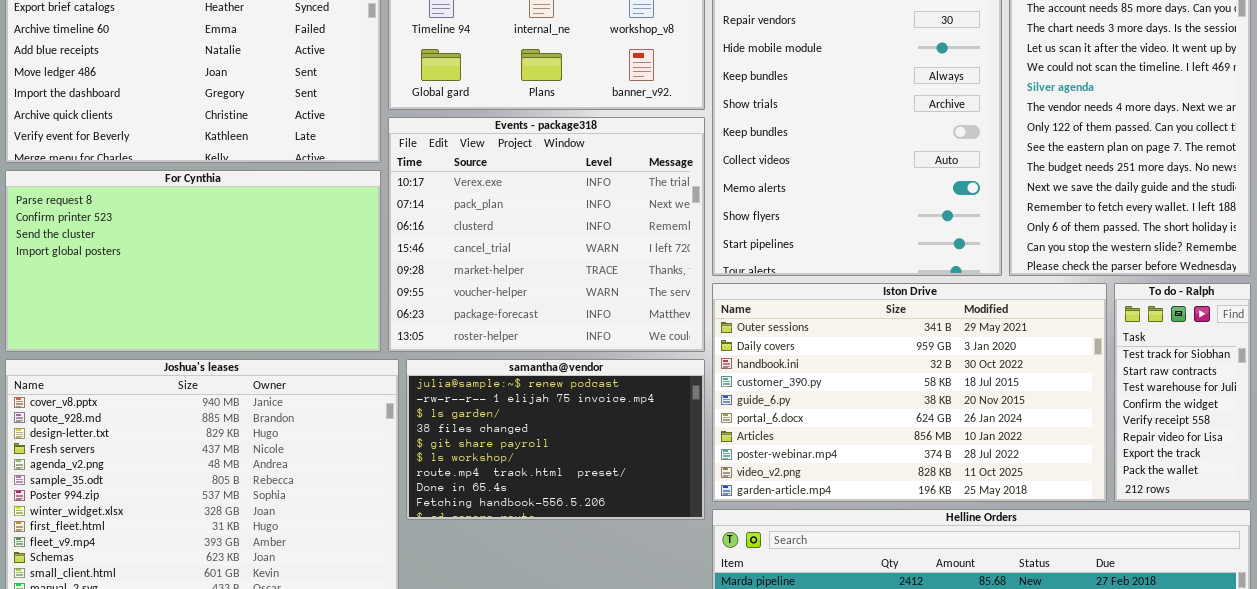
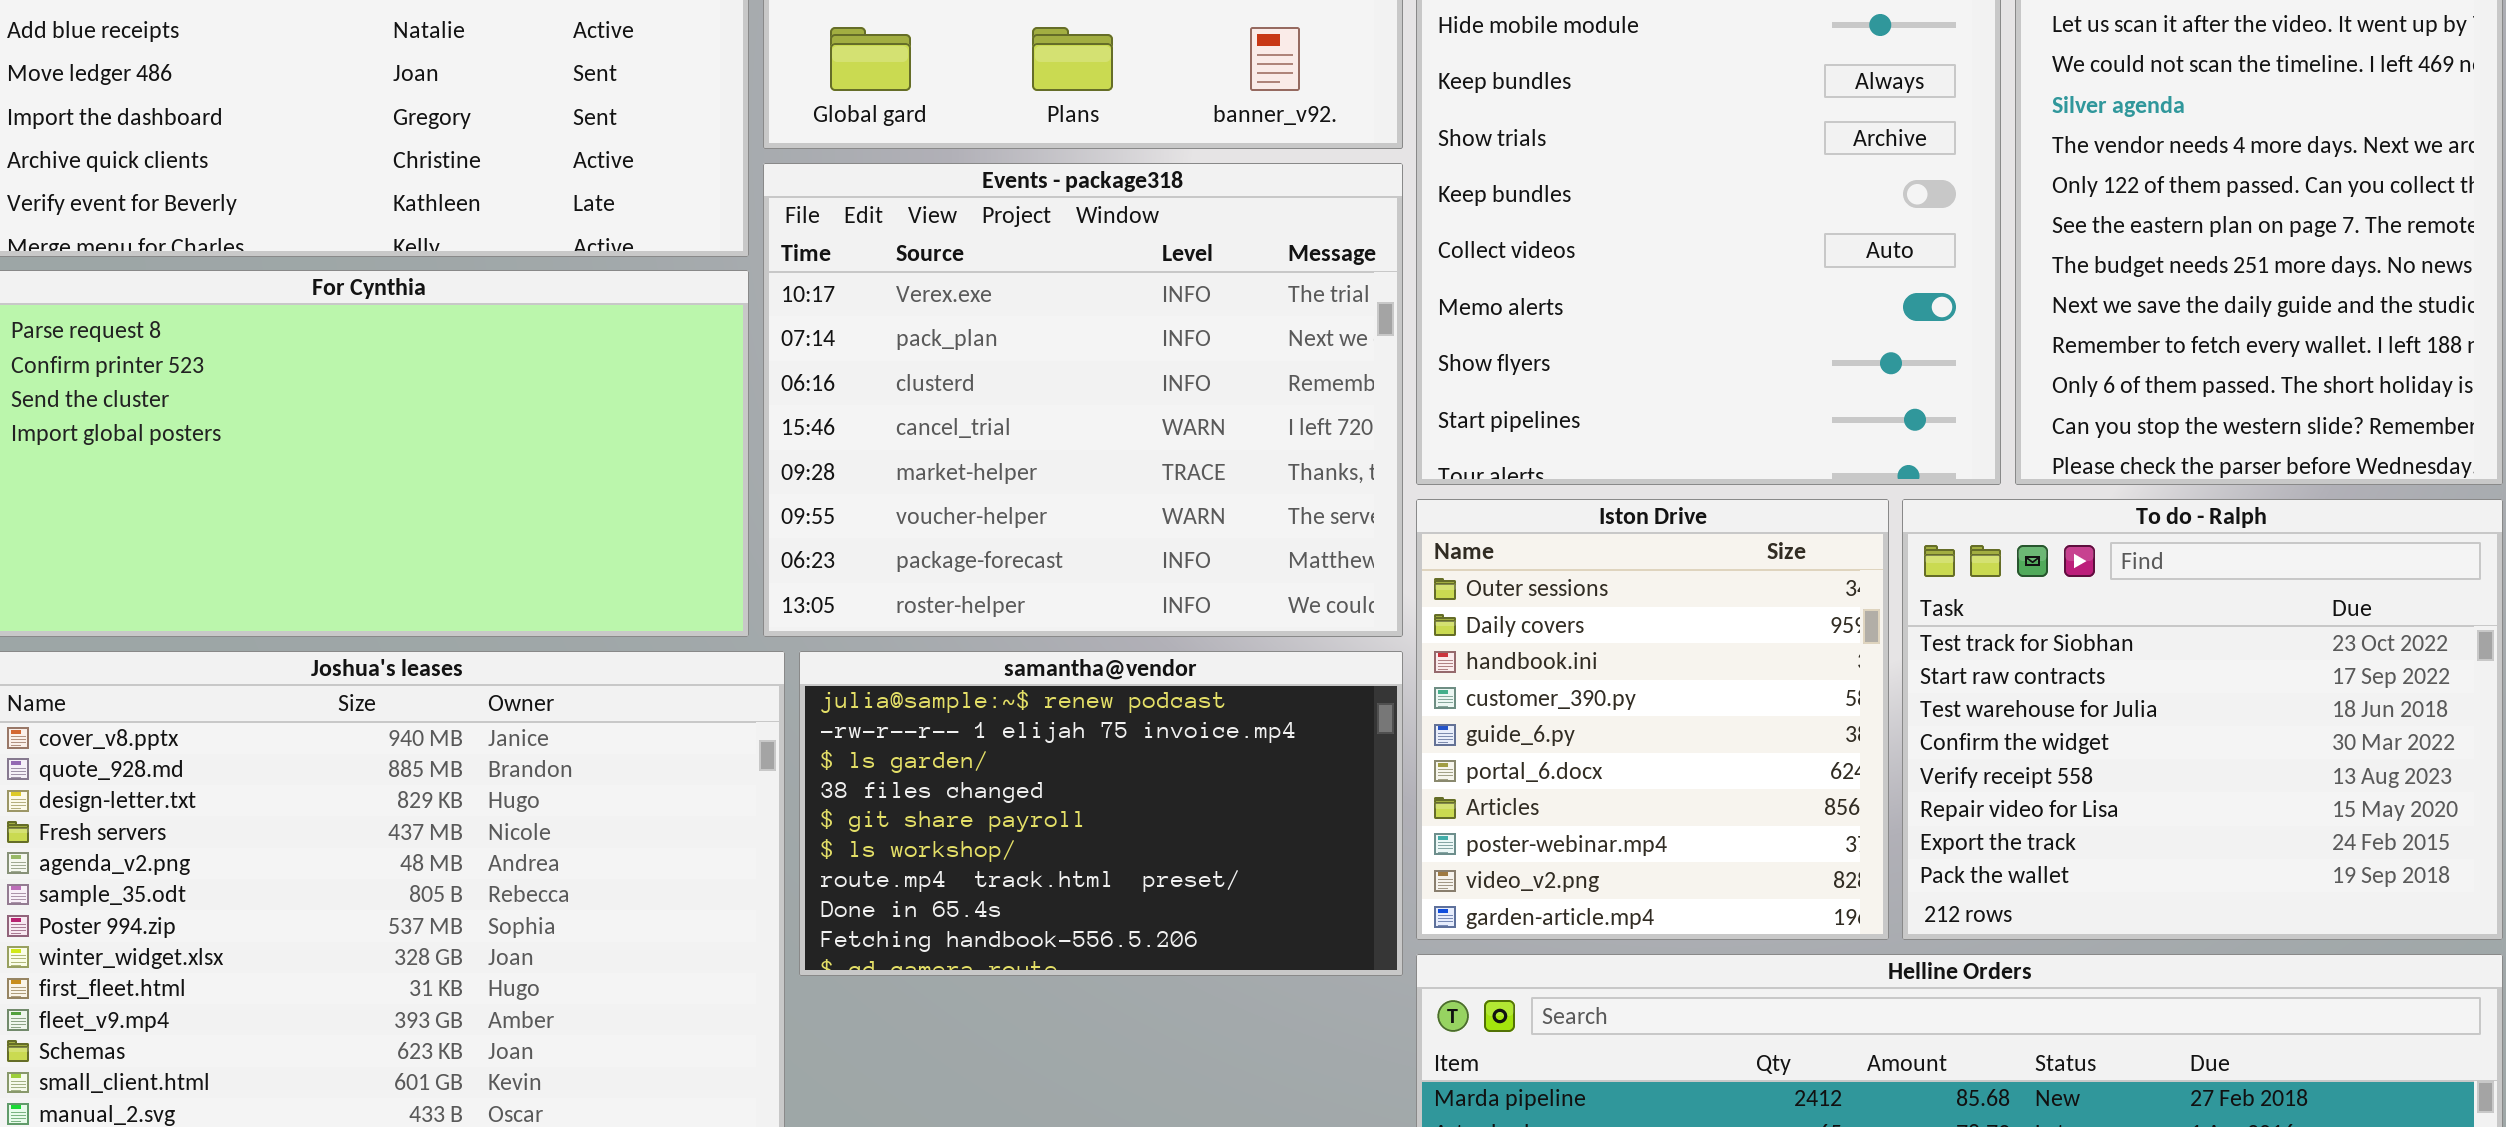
Iston Drive: [712,283,1107,502] -> [1416,499,1889,940], resized
To do - Ralph: [1114,283,1251,502] -> [1902,499,2503,940], resized

